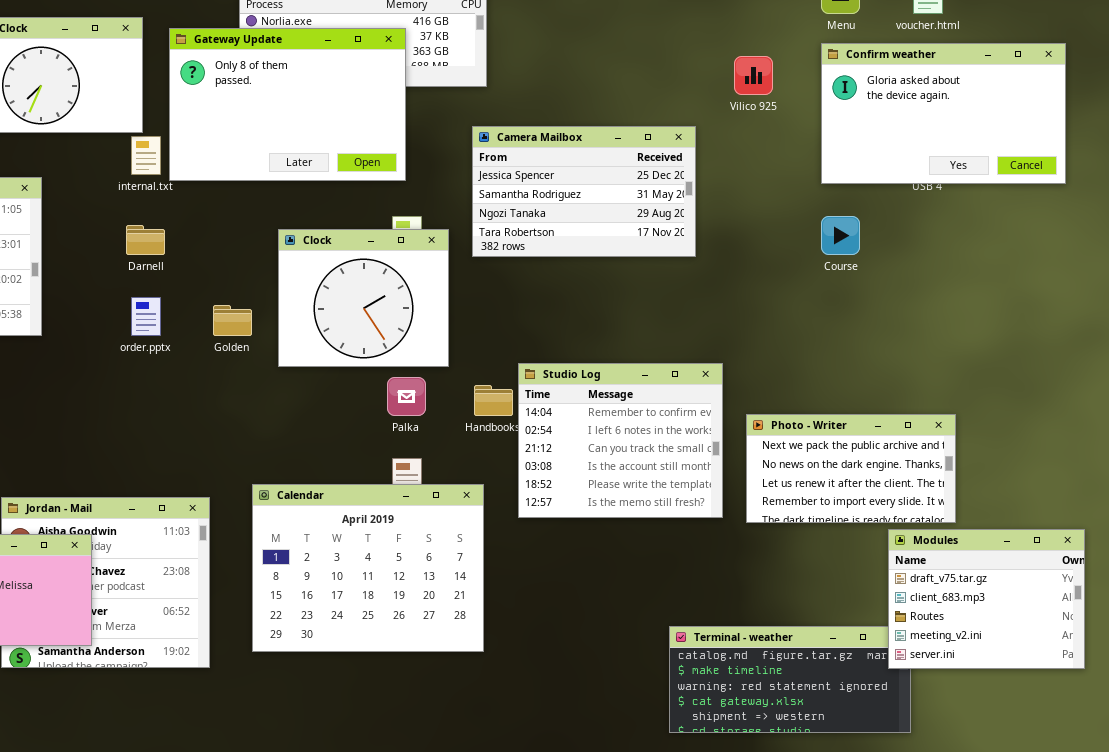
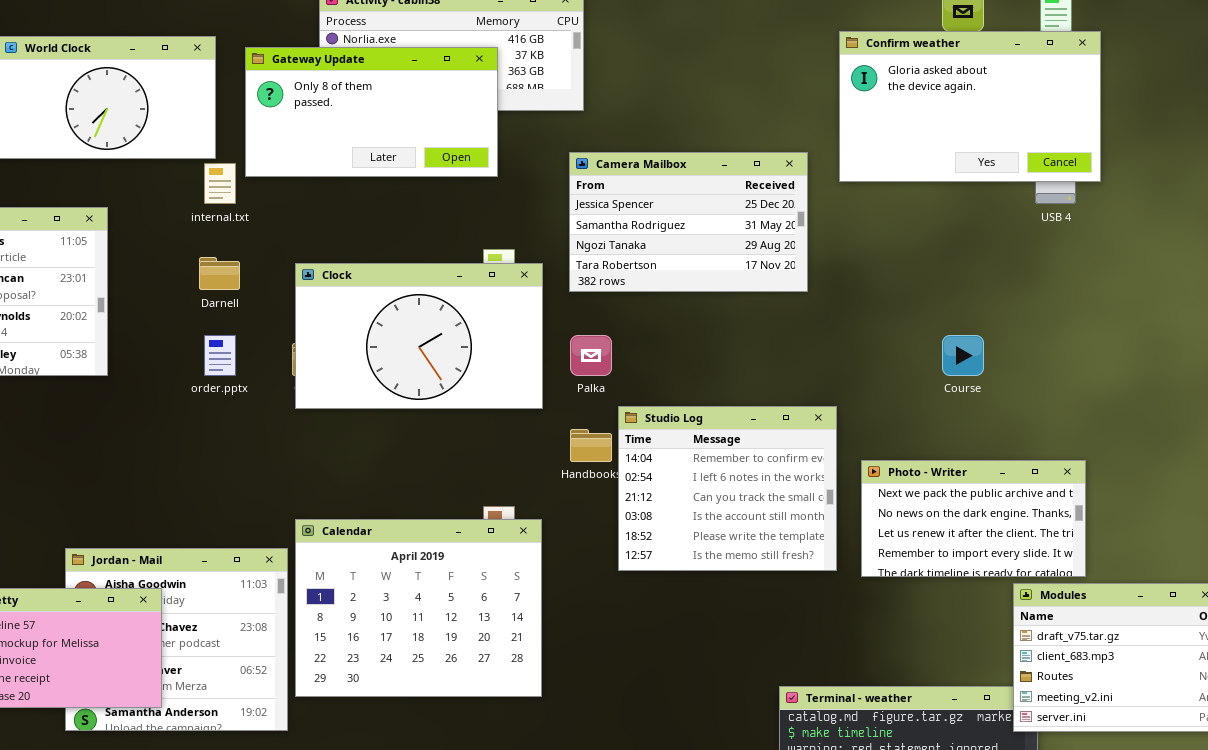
Gateway Update: [169,28,406,181] -> [245,47,498,177], resized
Confirm weather: [821,43,1066,184] -> [839,31,1101,182], moved
Course: [821,216,860,255] -> [942,335,984,376], moved
Clock: [278,229,449,367] -> [295,263,543,409], resized
Palka: [387,377,426,416] -> [570,335,612,376], moved
Calendar: [252,484,484,652] -> [295,519,542,697], moved

